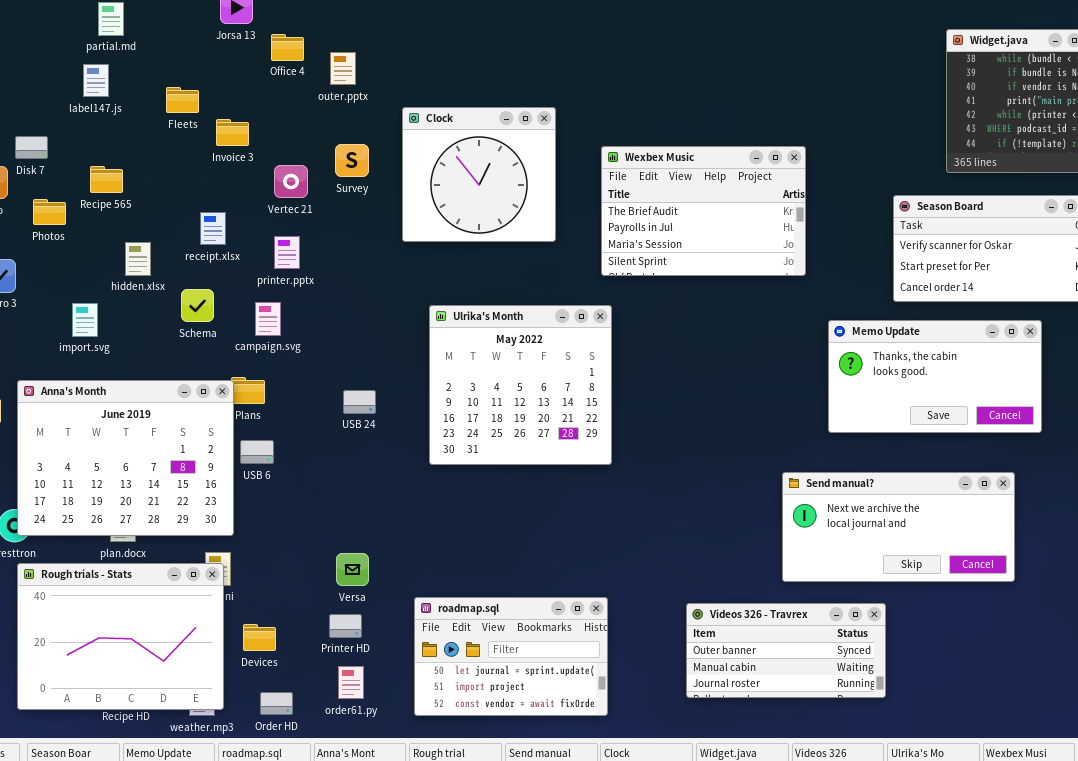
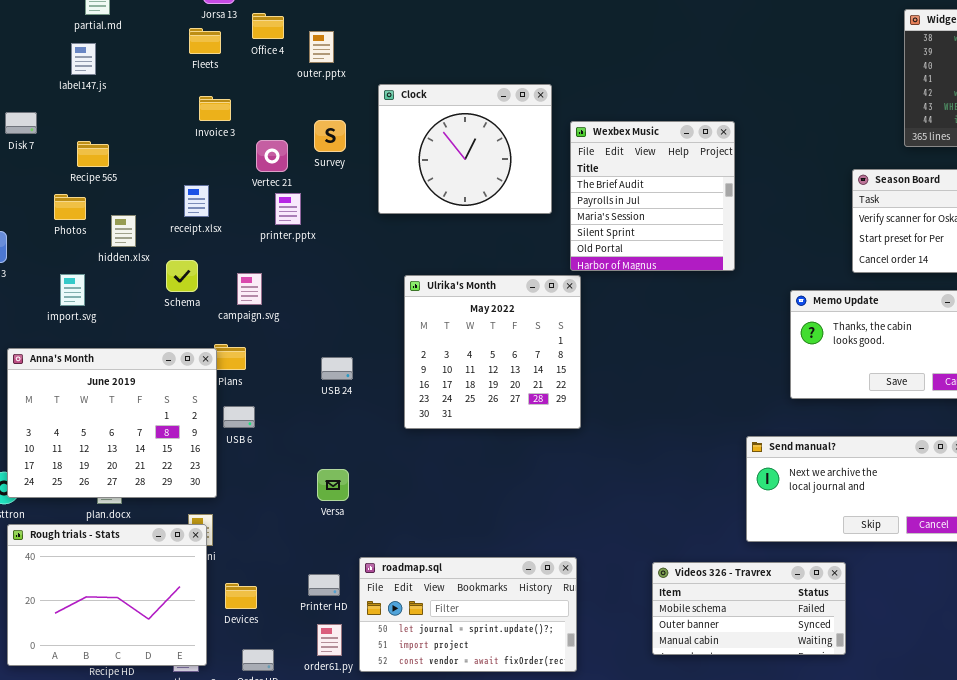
Fleets: [166,87,199,113] -> [189,28,221,54], moved
Clock: [402,107,556,242] -> [378,84,552,214], resized
Wexbex Music: [601,146,806,276] -> [570,121,735,271], resized
Photos: [33,199,66,225] -> [54,194,86,220], moved
printer.pptx: [274,236,300,269] -> [275,193,301,225], moved
Versa: [336,553,369,586] -> [317,469,349,501], moved
roadmap.sql: [414,597,608,716] -> [359,557,577,672], resized
Videos 326 - Travrex: [686,603,886,698] -> [652,562,846,655], scrolled up 1 row

